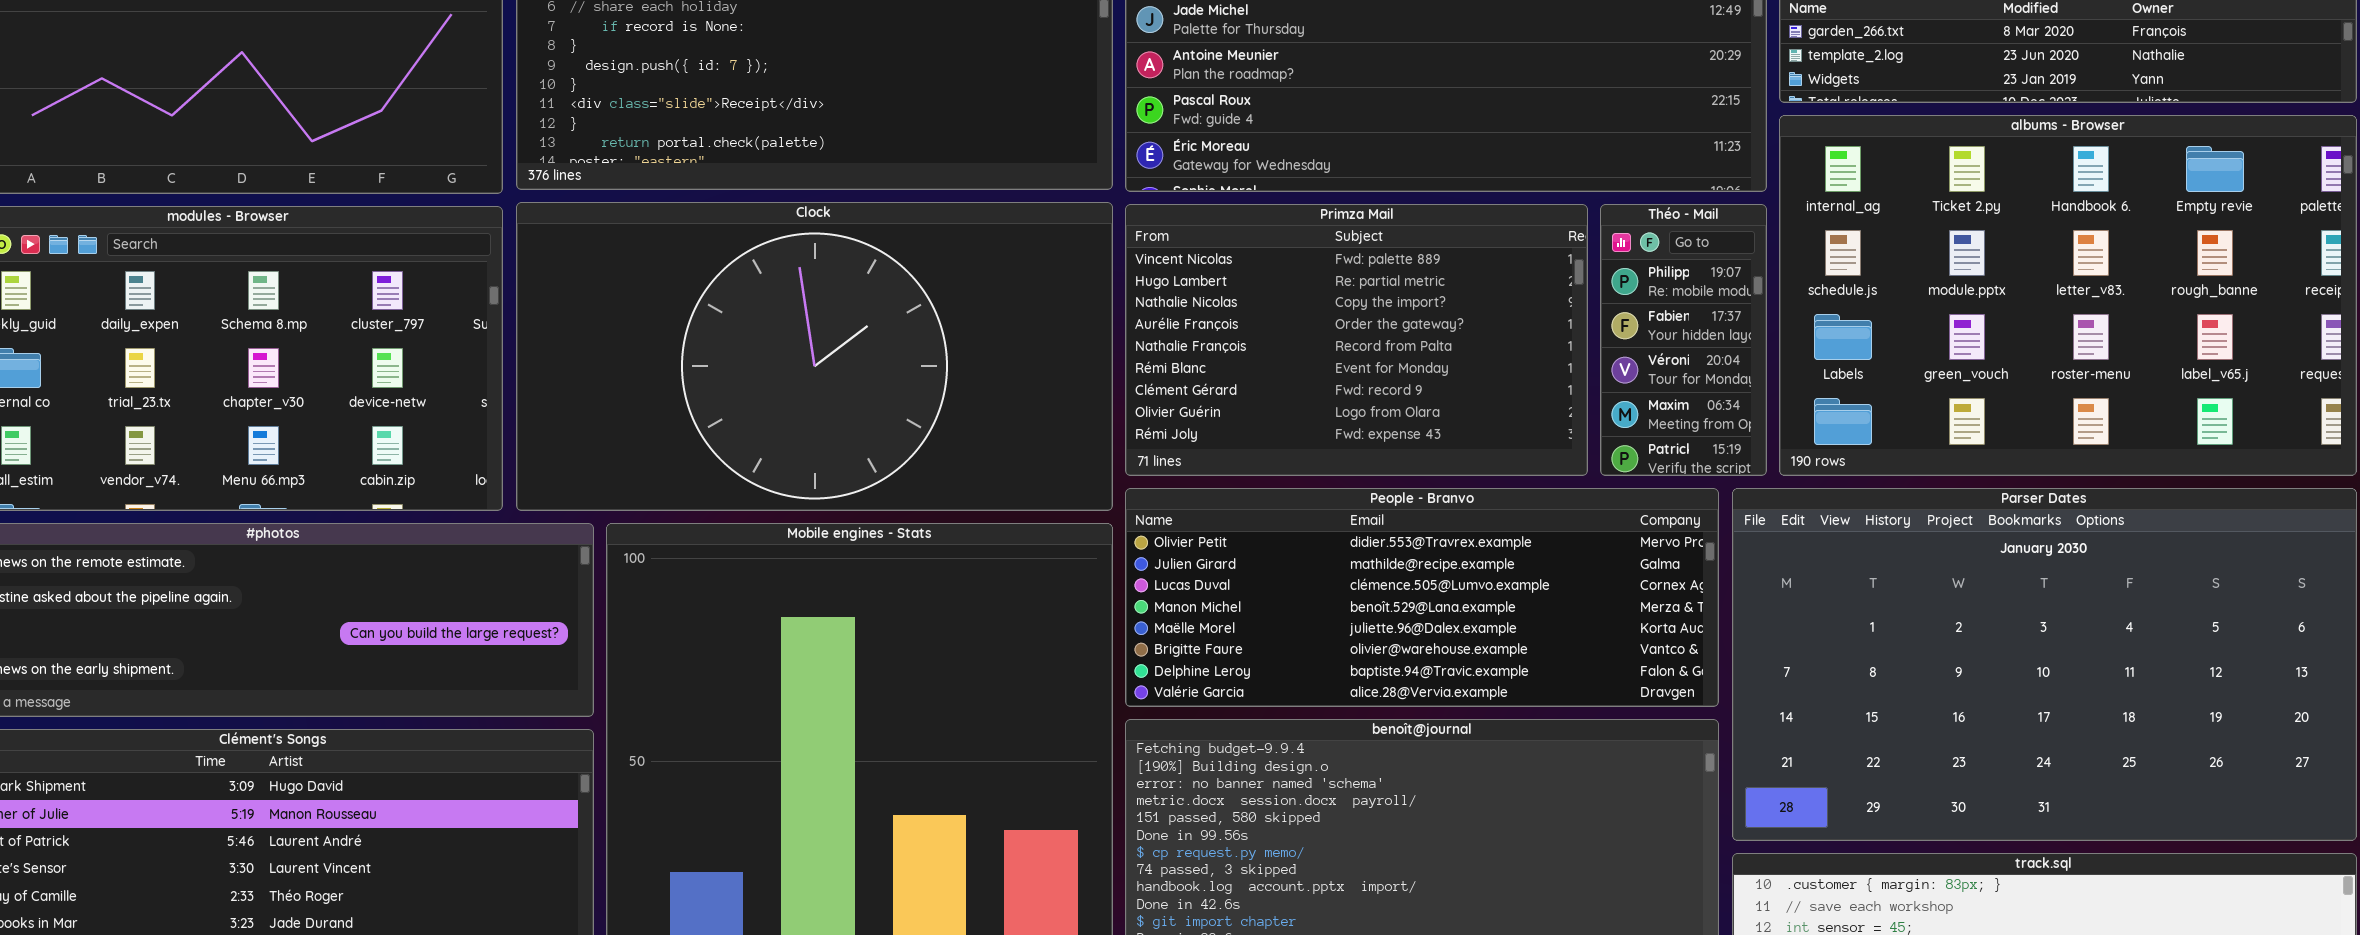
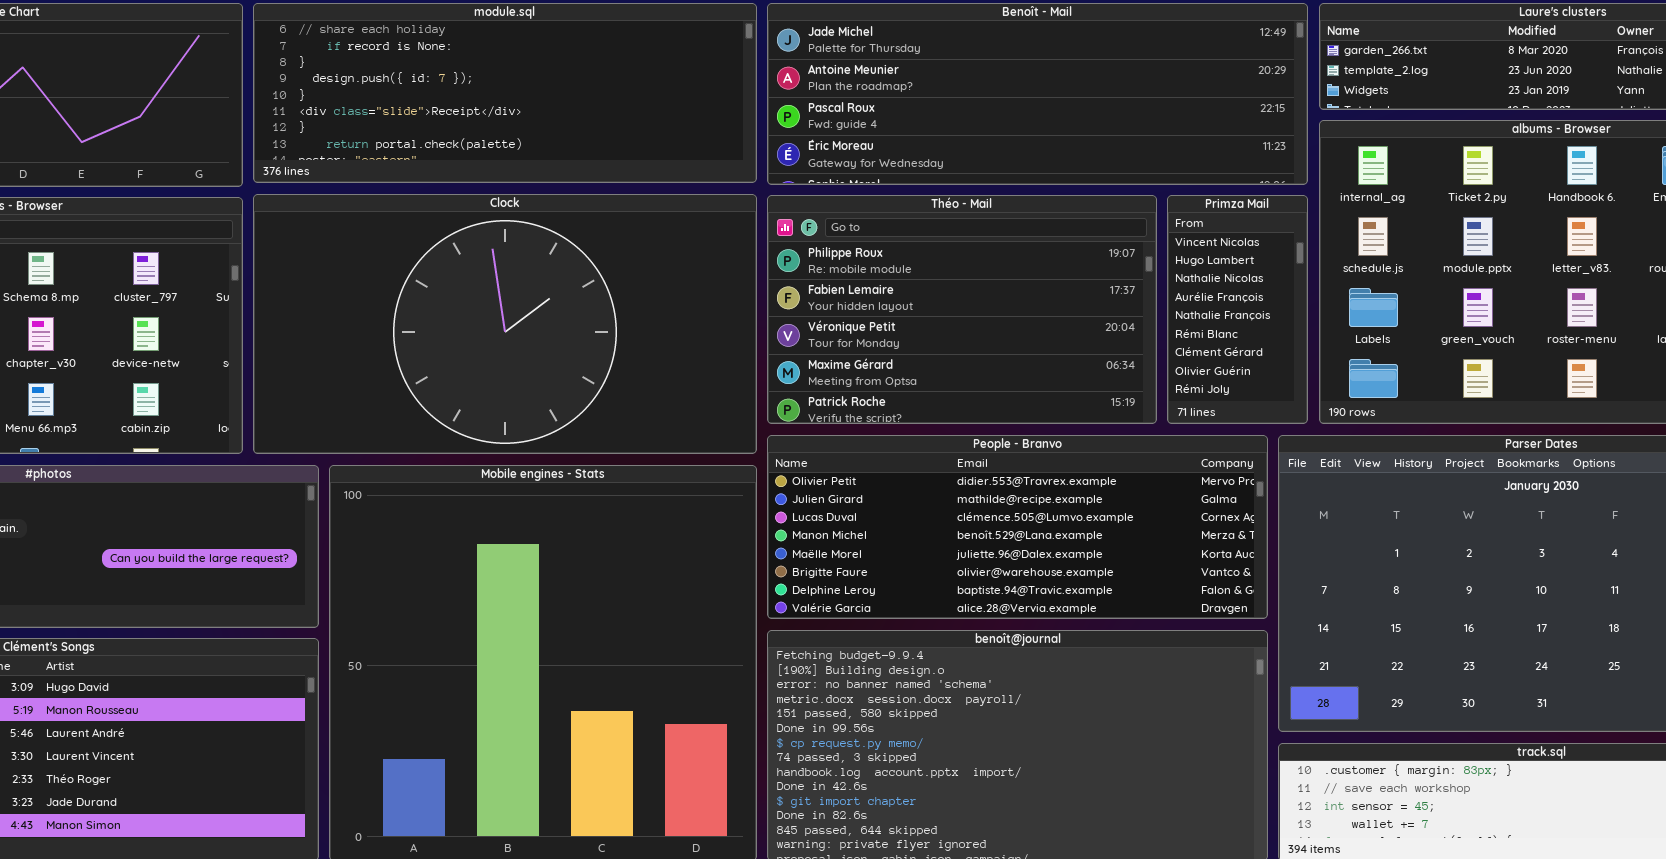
Primza Mail: [1125,204,1588,476] -> [1167,195,1308,424], moved, resized
Théo - Mail: [1600,204,1767,476] -> [767,195,1157,424], moved, resized

